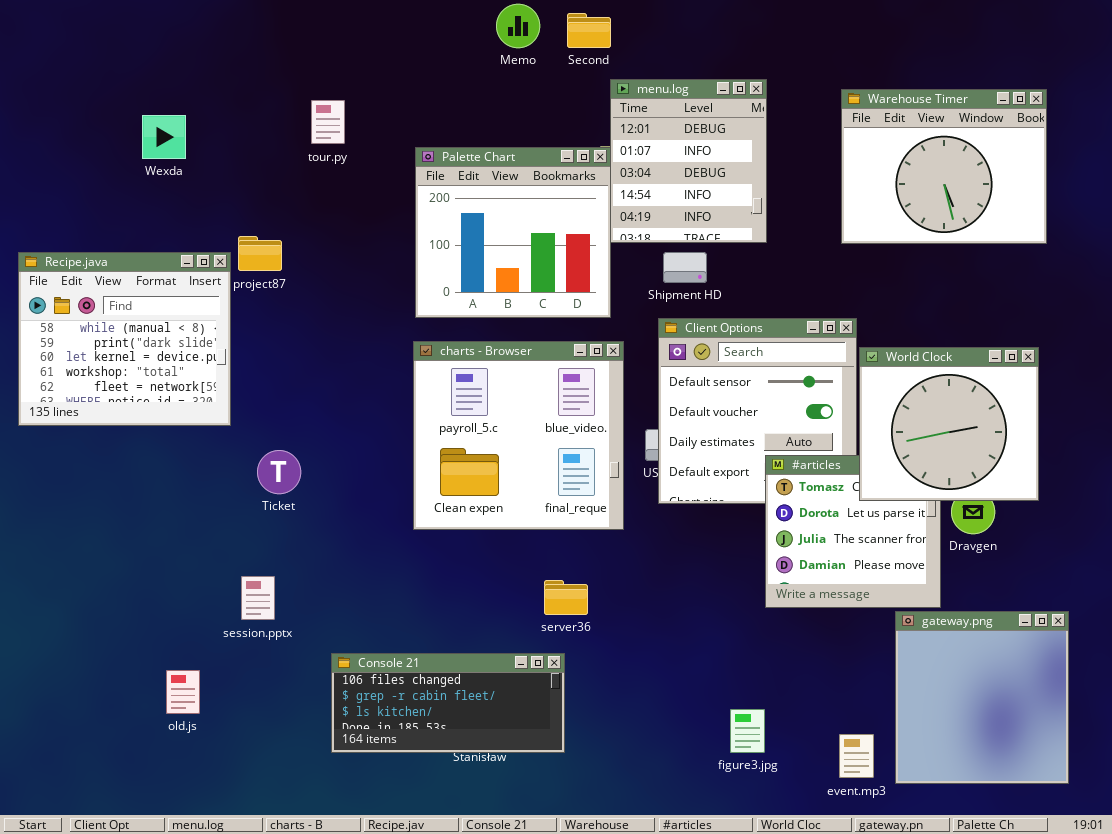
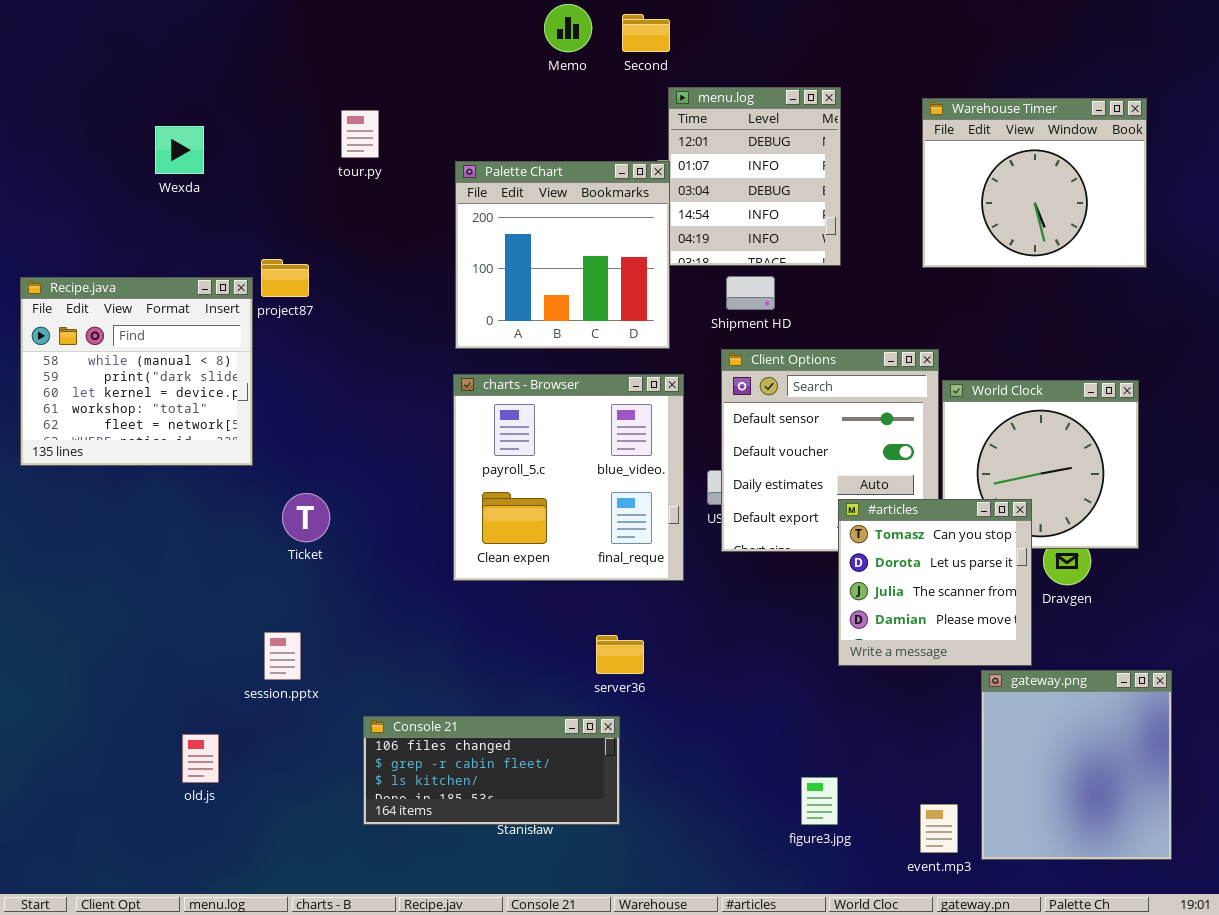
#articles: [765,455,941,608] -> [838,499,1032,666], raised

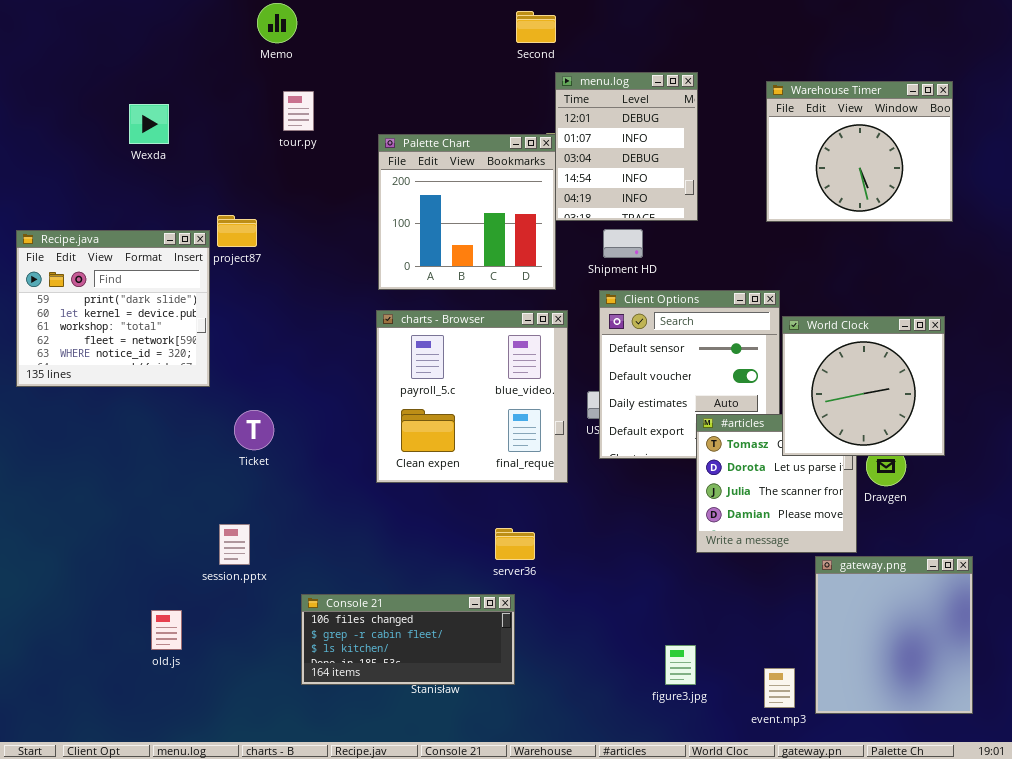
Memo: [544,4,592,52] -> [257,3,297,43], moved
Recipe.java: [20,277,253,466] -> [16,230,210,387], scrolled down 1 row
World Clock: [942,380,1139,549] -> [782,316,945,456], raised

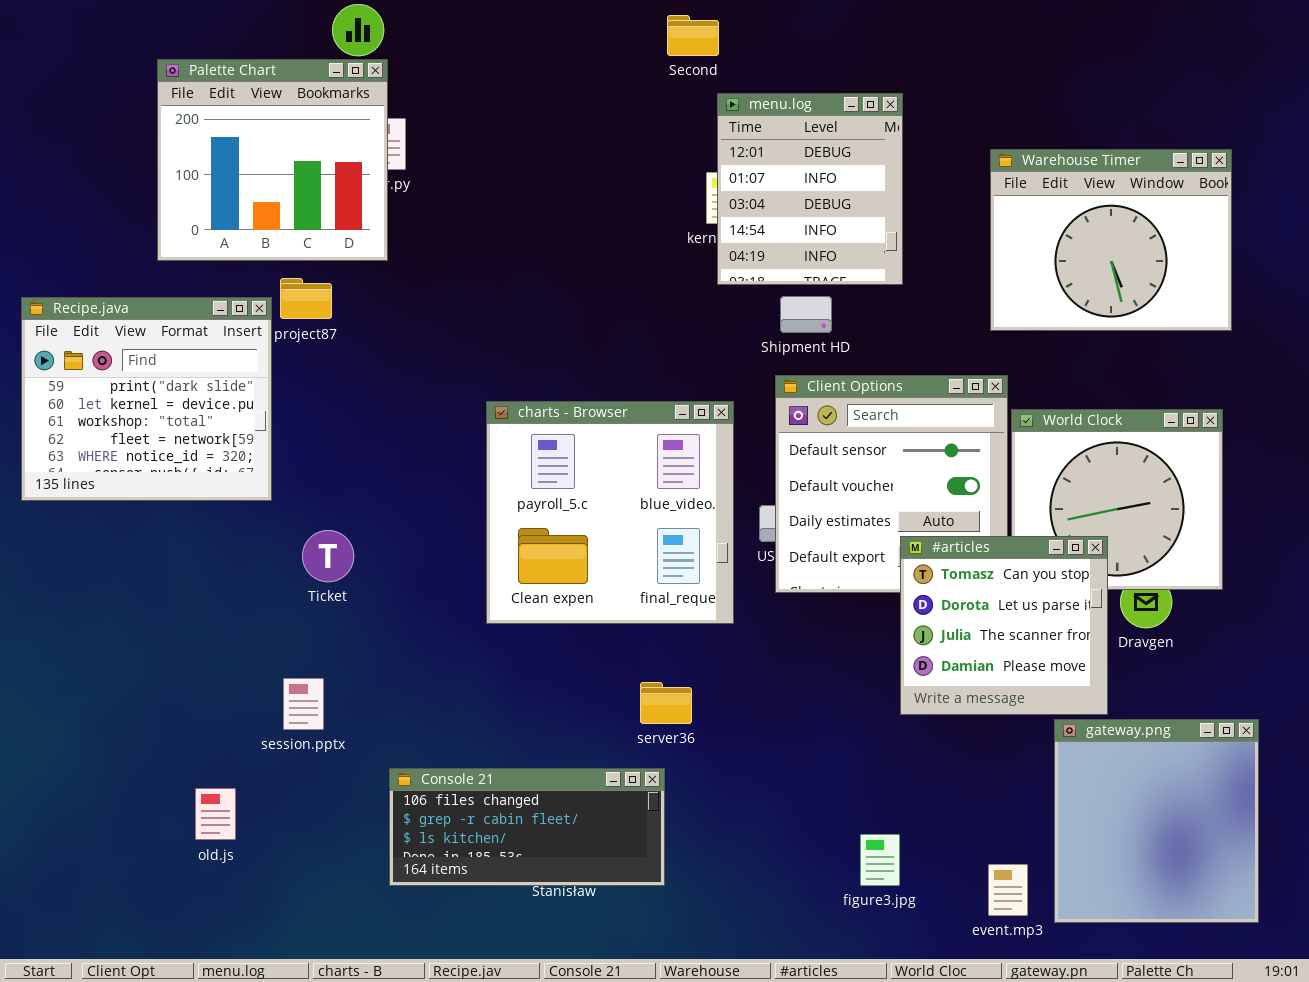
Warehouse Timer: [766,81,953,222] -> [990,149,1232,331], moved
Palette Chart: [378,134,556,290] -> [157,59,388,261], moved
#articles: [696,414,857,553] -> [900,536,1108,715], raised

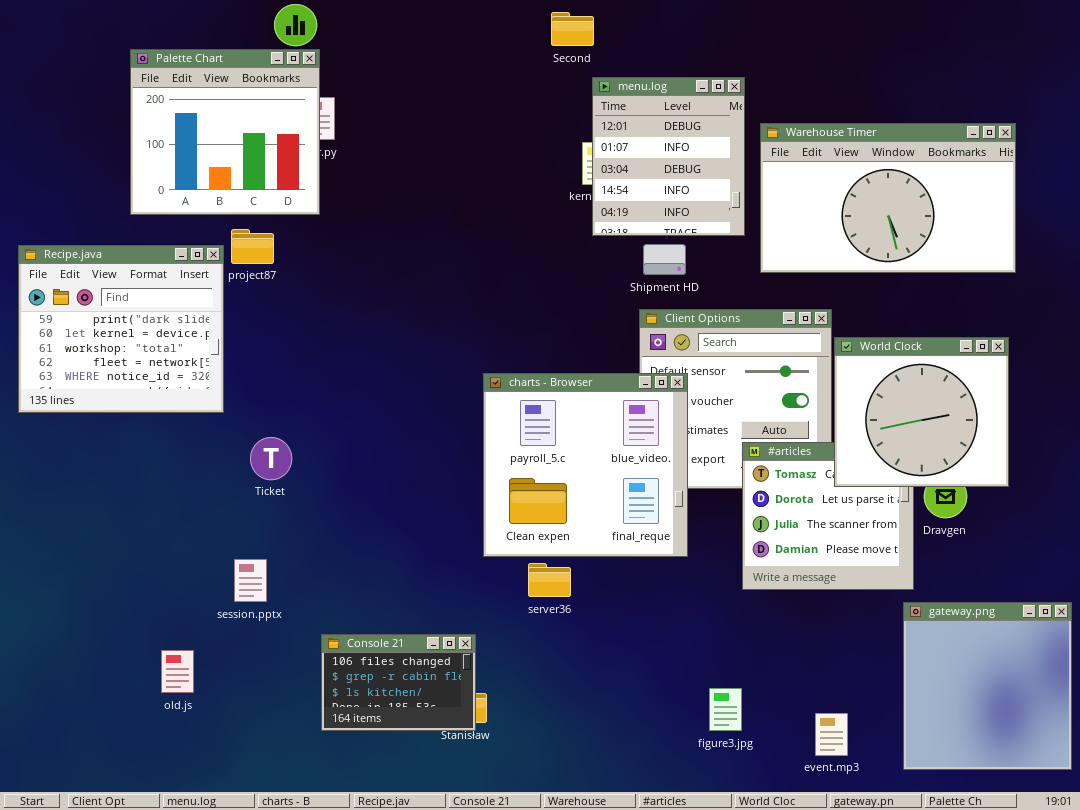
Warehouse Timer: [990,149,1232,331] -> [760,123,1016,273], resized
charts - Browser: [486,401,734,624] -> [483,373,688,557], moved
World Clock: [1011,409,1223,590] -> [834,337,1009,487], raised
gateway.png: [1054,719,1259,923] -> [903,602,1072,770], moved
Console 21: [389,768,665,886] -> [321,634,476,731], resized

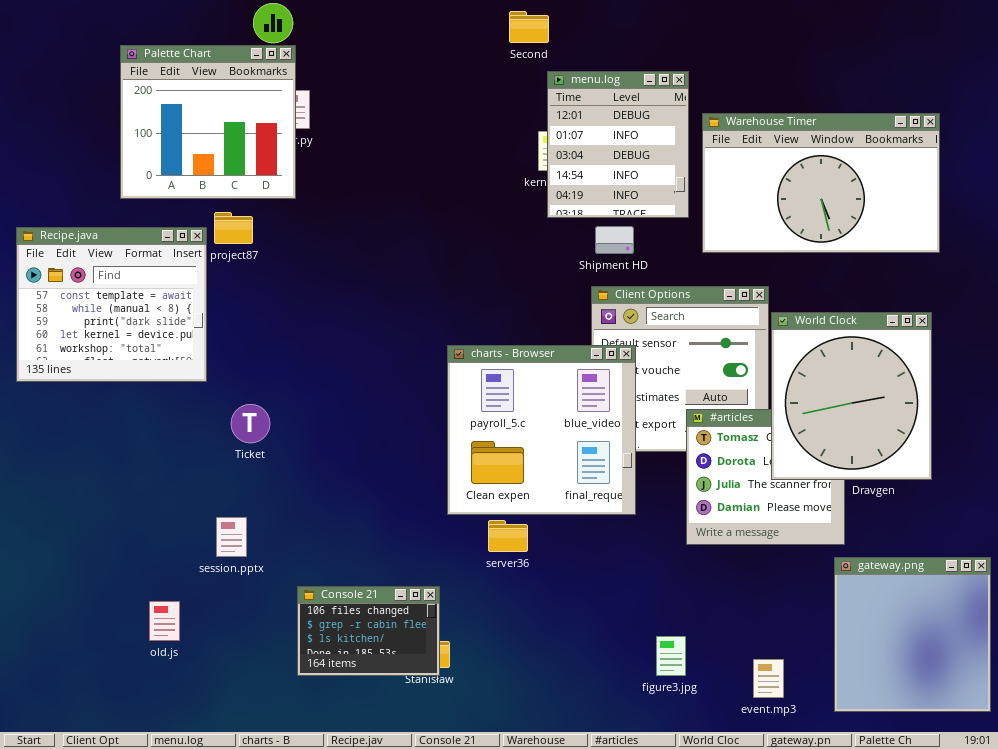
Recipe.java: [18,245,224,413] -> [16,227,207,382], scrolled up 2 rows
World Clock: [834,337,1009,487] -> [771,312,932,480], resized

